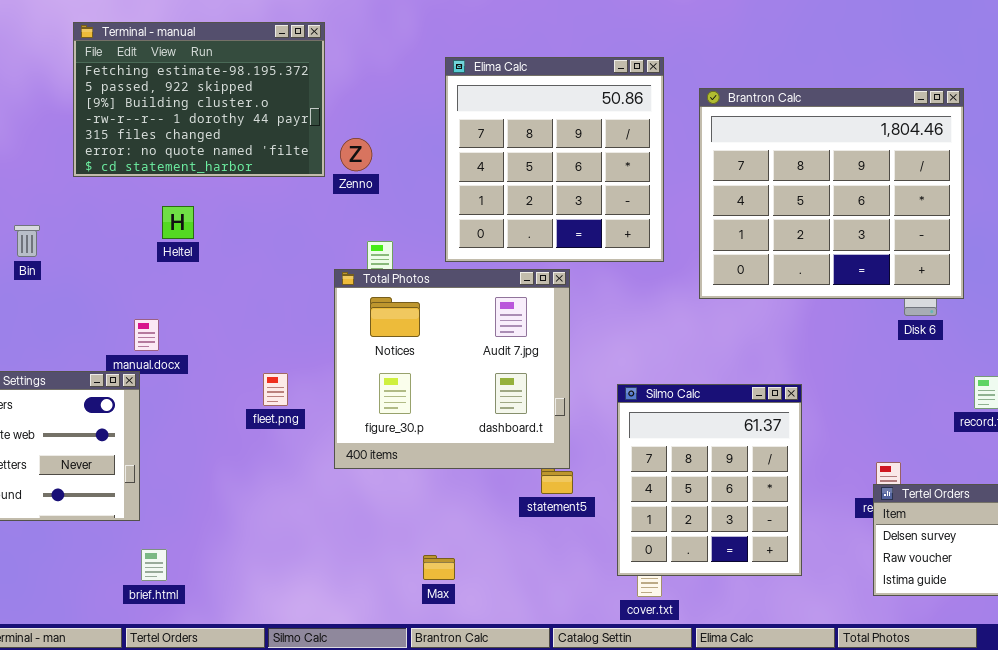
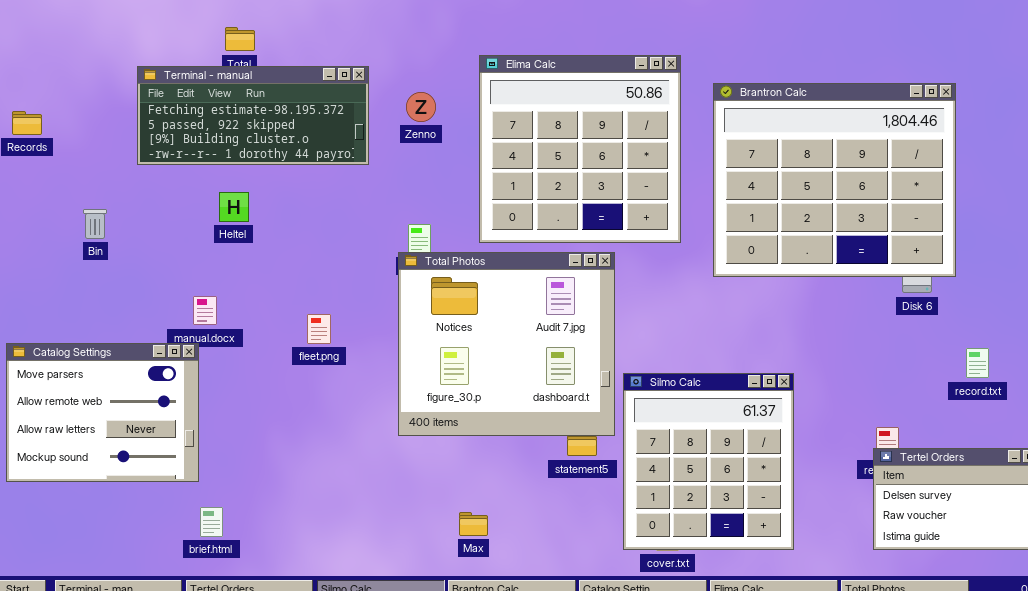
Terminal - manual: [73,22,325,177] -> [137,66,369,165], resized
Zenno: [340,138,372,171] -> [406,92,436,122], moved
Total Photos: [334,269,570,469] -> [398,252,615,436], moved
fleet.png: [263,373,288,406] -> [307,314,331,344], moved
Silmo Calc: [617,384,802,576] -> [623,373,794,550], moved

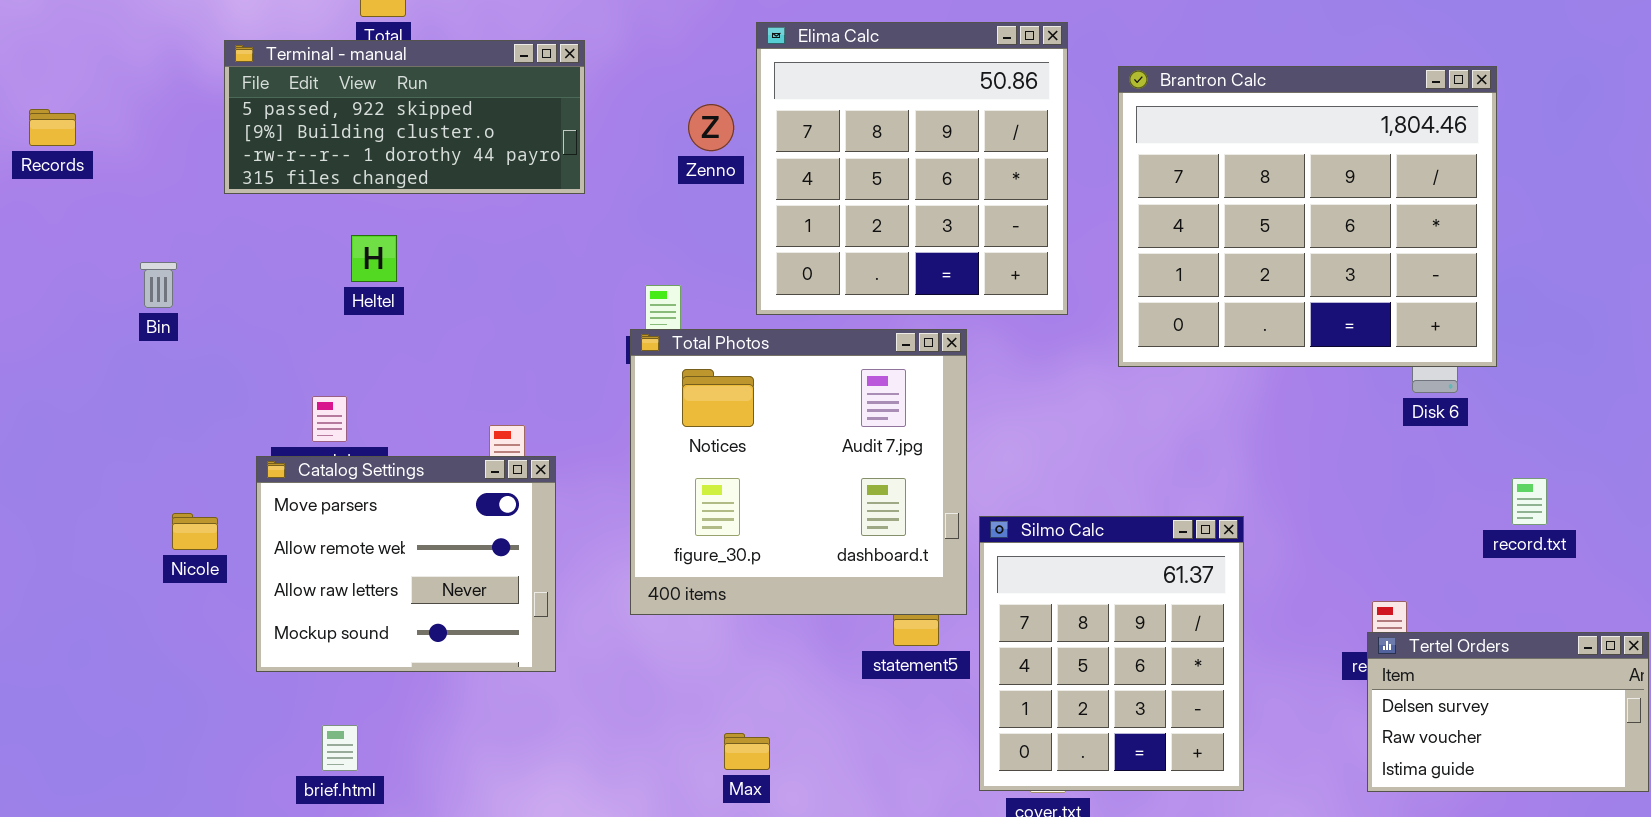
Terminal - manual: [137,66,369,165] -> [224,40,585,194], scrolled down 1 row
Zenno: [406,92,436,122] -> [688,104,734,151], moved
Catalog Settings: [6,343,199,482] -> [256,456,556,672], moved

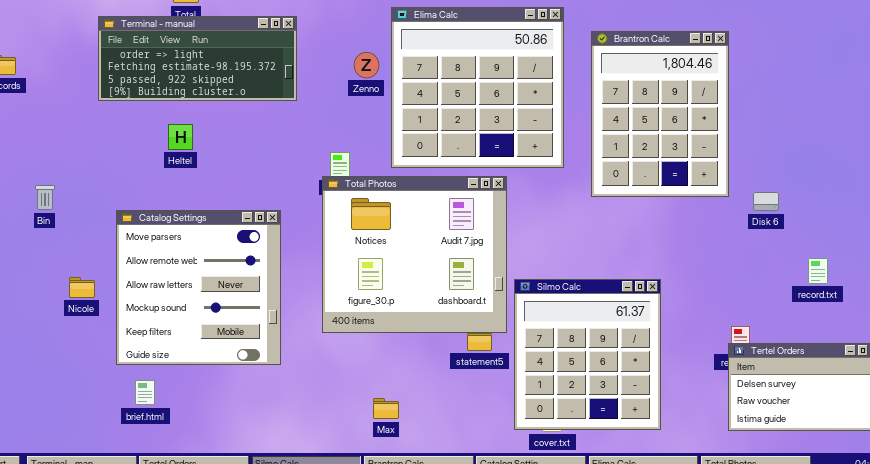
Terminal - manual: [224,40,585,194] -> [98,16,297,101], scrolled up 2 rows
Brantron Calc: [1118,66,1497,367] -> [591,31,729,197], resized
Bin: [140,262,177,308] -> [35,185,55,210], moved
Catalog Settings: [256,456,556,672] -> [116,210,281,365], resized
brief.html: [322,725,358,771] -> [135,380,155,405], moved

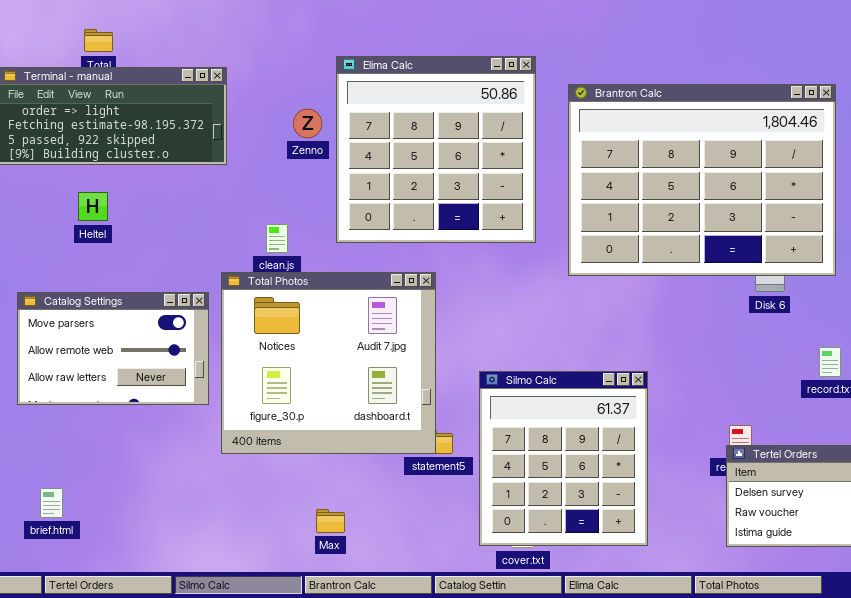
Brantron Calc: [591,31,729,197] -> [568,84,836,276], resized
Total Photos: [322,176,507,333] -> [221,272,436,454], moved
Catalog Settings: [116,210,281,365] -> [17,292,209,405], resized

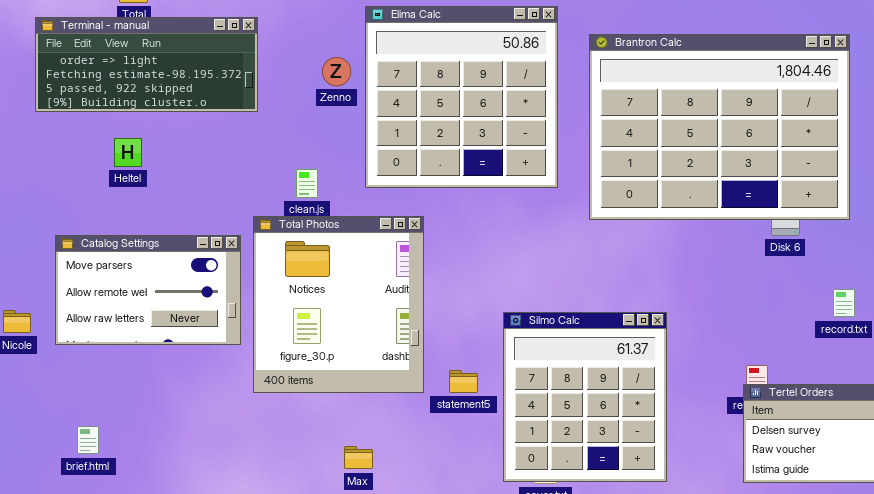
Total Photos: [221,272,436,454] -> [253,216,424,393], resized

